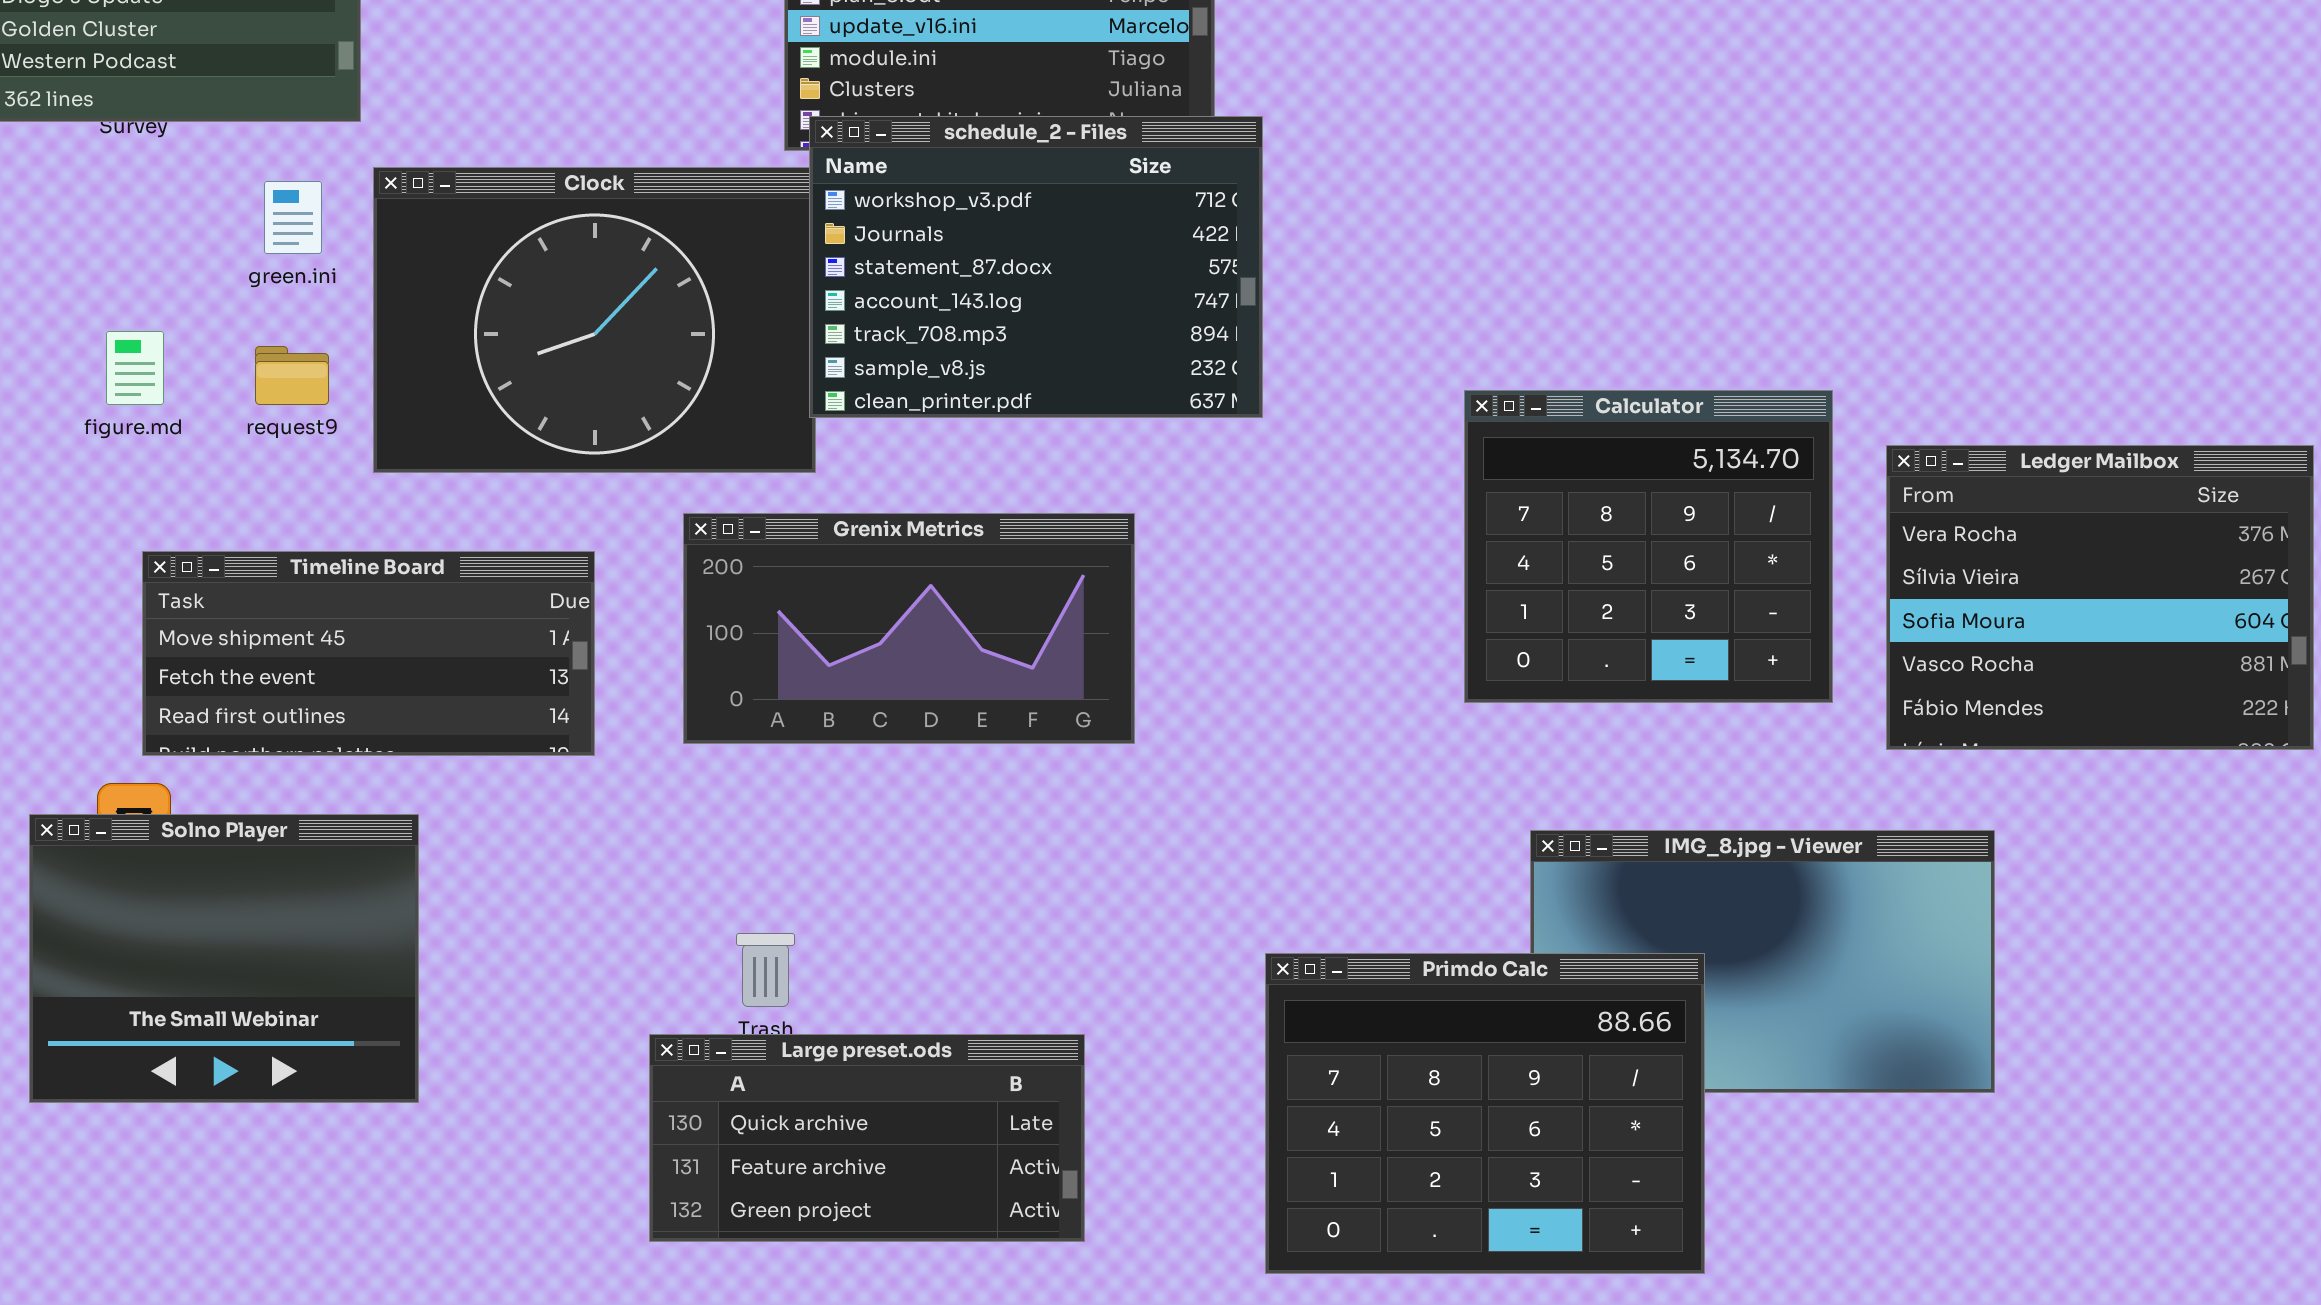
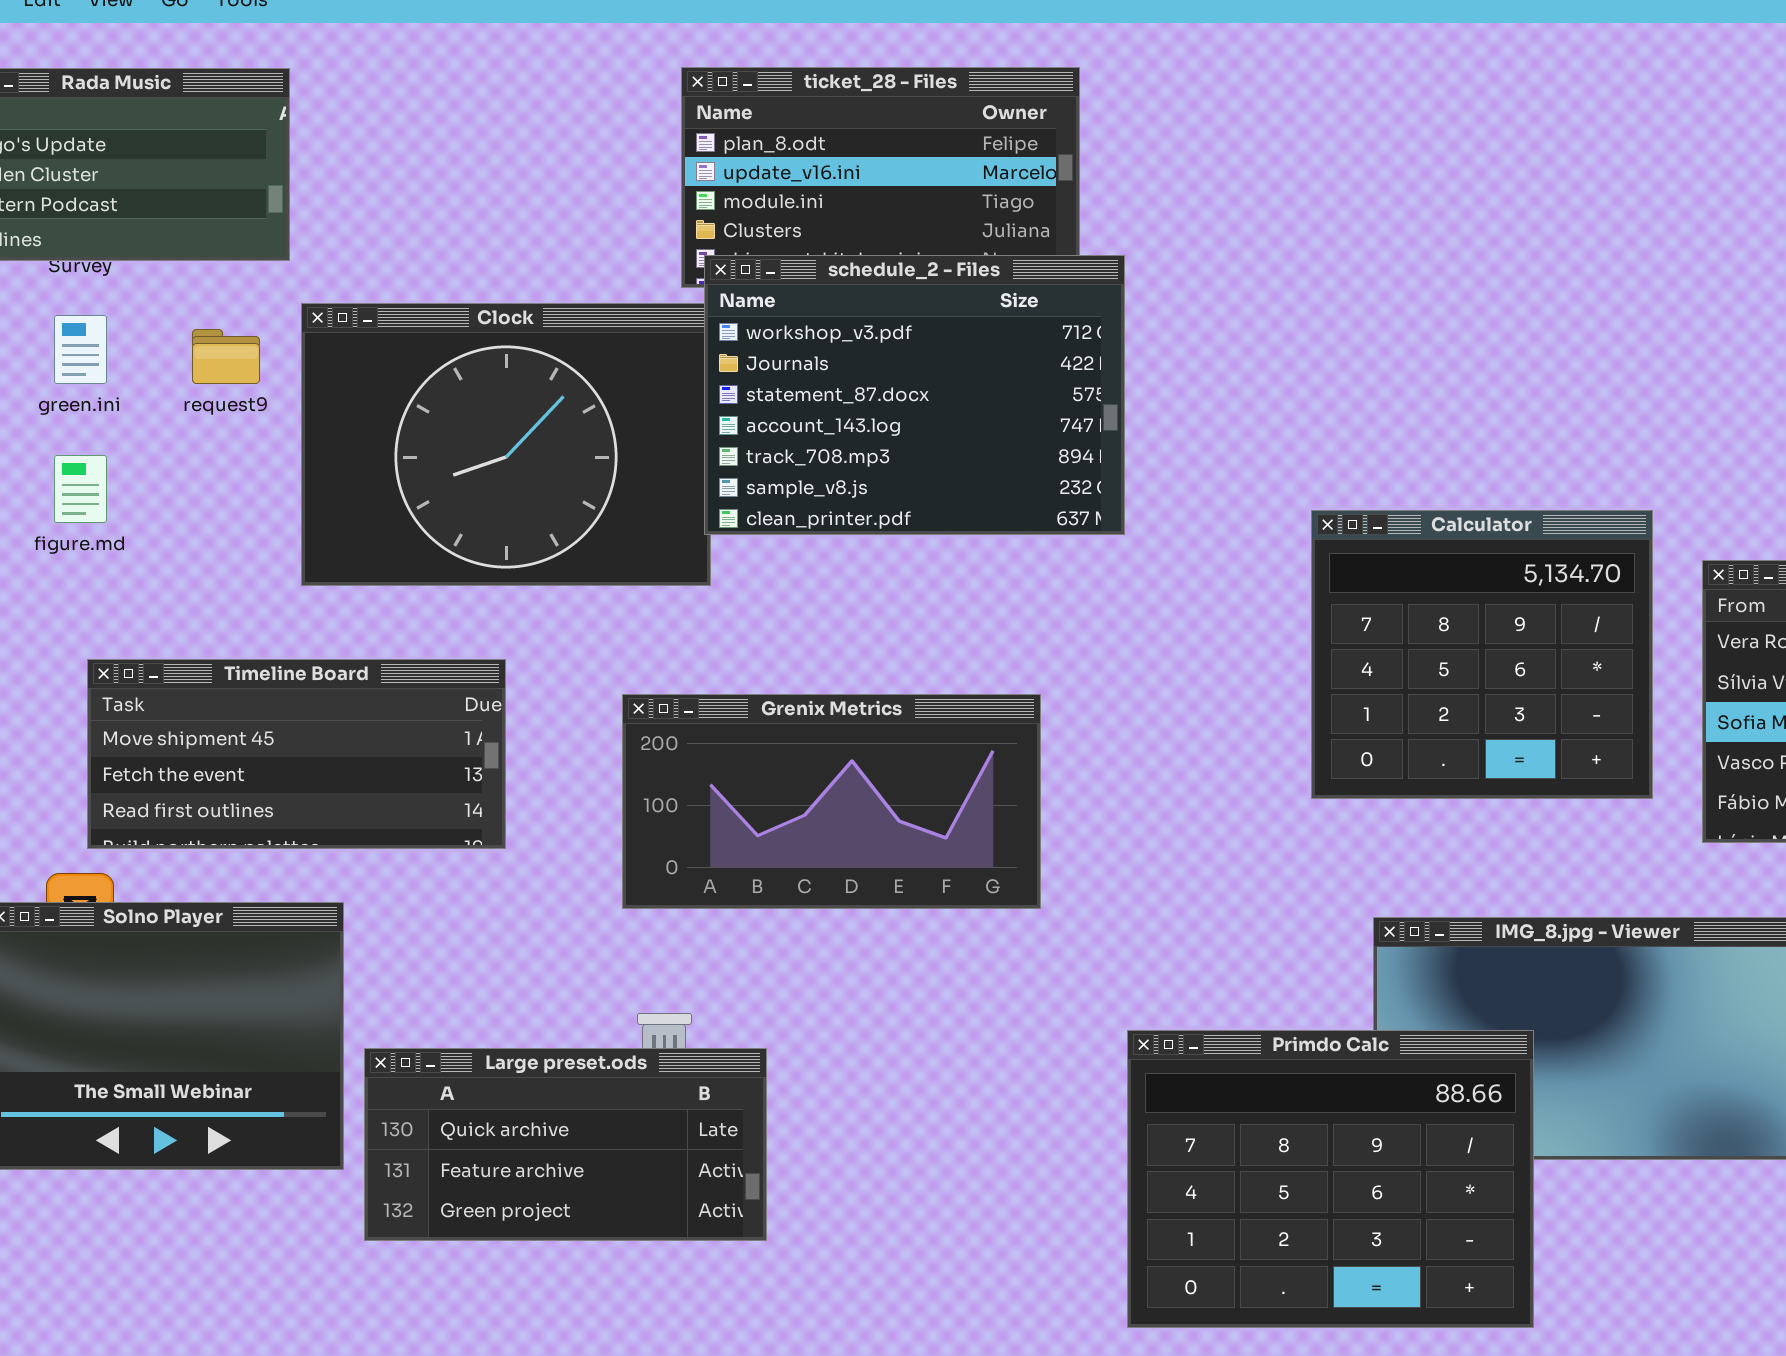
green.ini: [264,181,322,254] -> [54,315,107,384], moved
request9: [255,346,329,405] -> [192,329,260,384], moved
Grenix Metrics: [683,513,1135,744] -> [622,694,1041,909], moved
Large preset.ods: [649,1034,1085,1242] -> [364,1048,767,1241], moved

